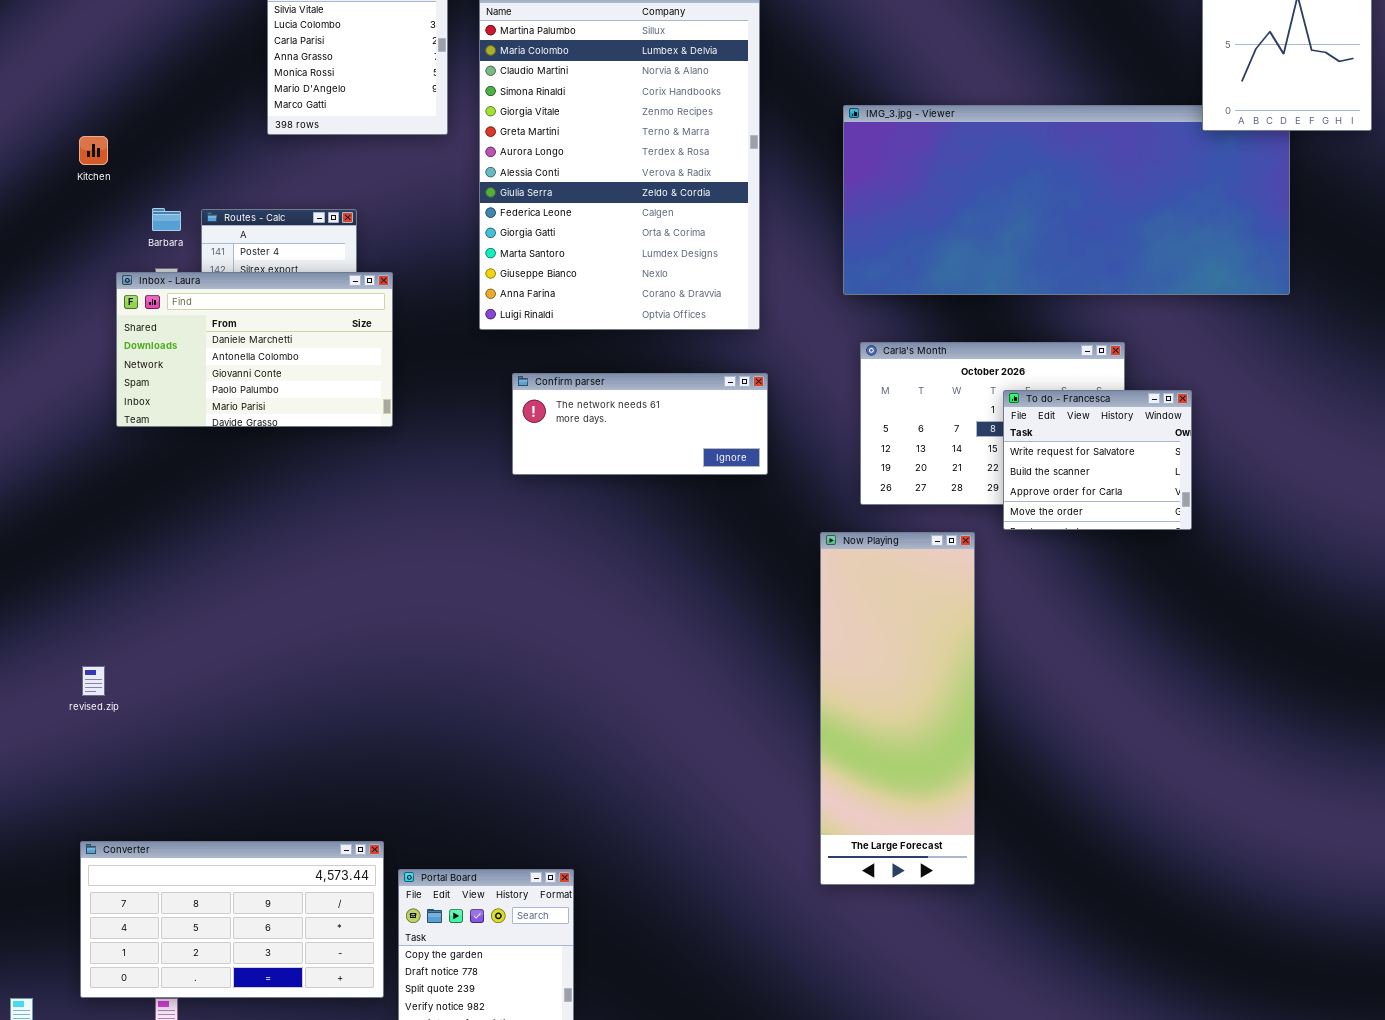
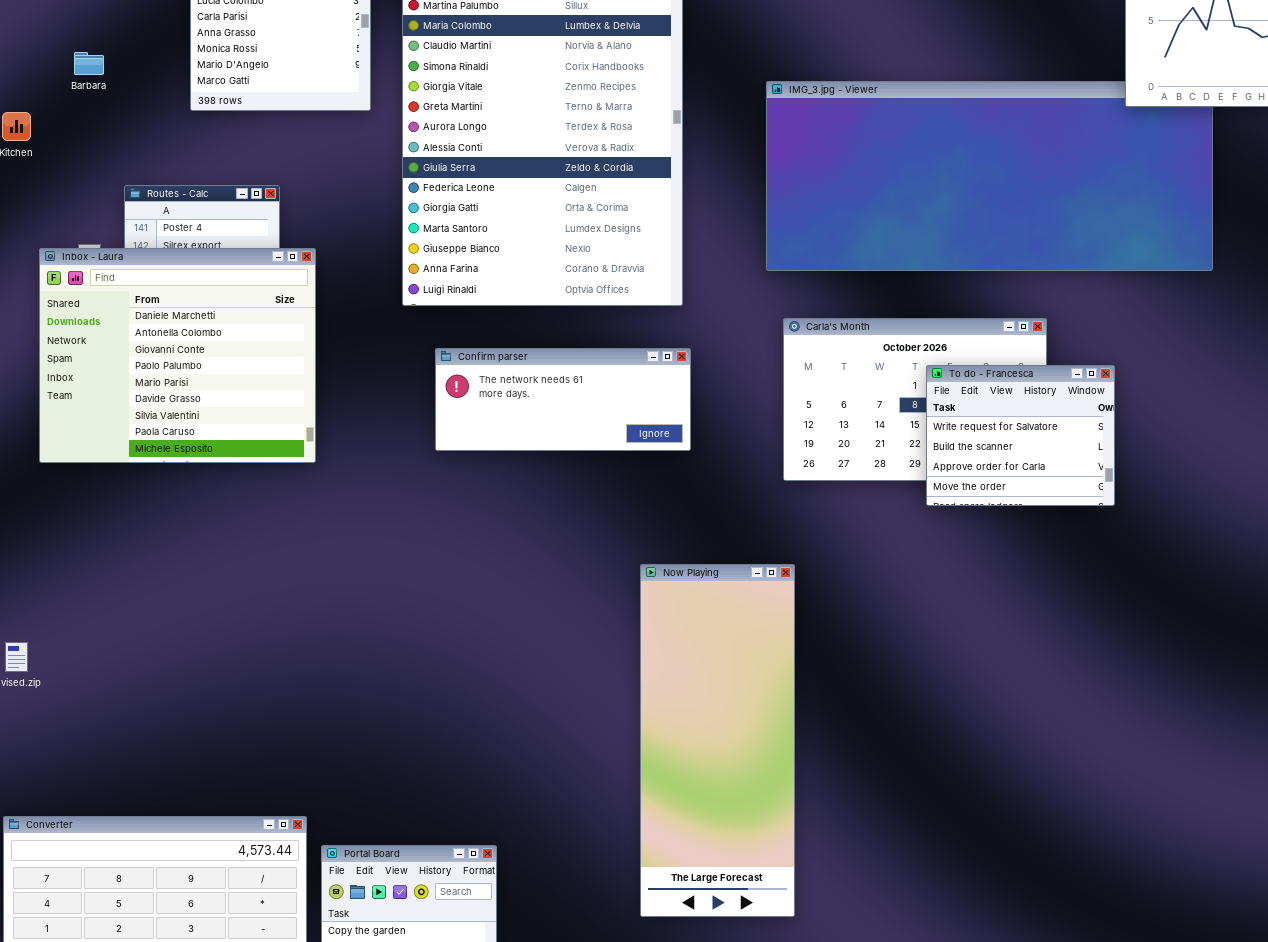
Barbara: [152,208,181,231] -> [74,52,104,75], moved
Inbox - Laura: [116,272,393,427] -> [39,248,316,463], resized
Now Playing: [820,532,975,885] -> [640,564,795,917], moved

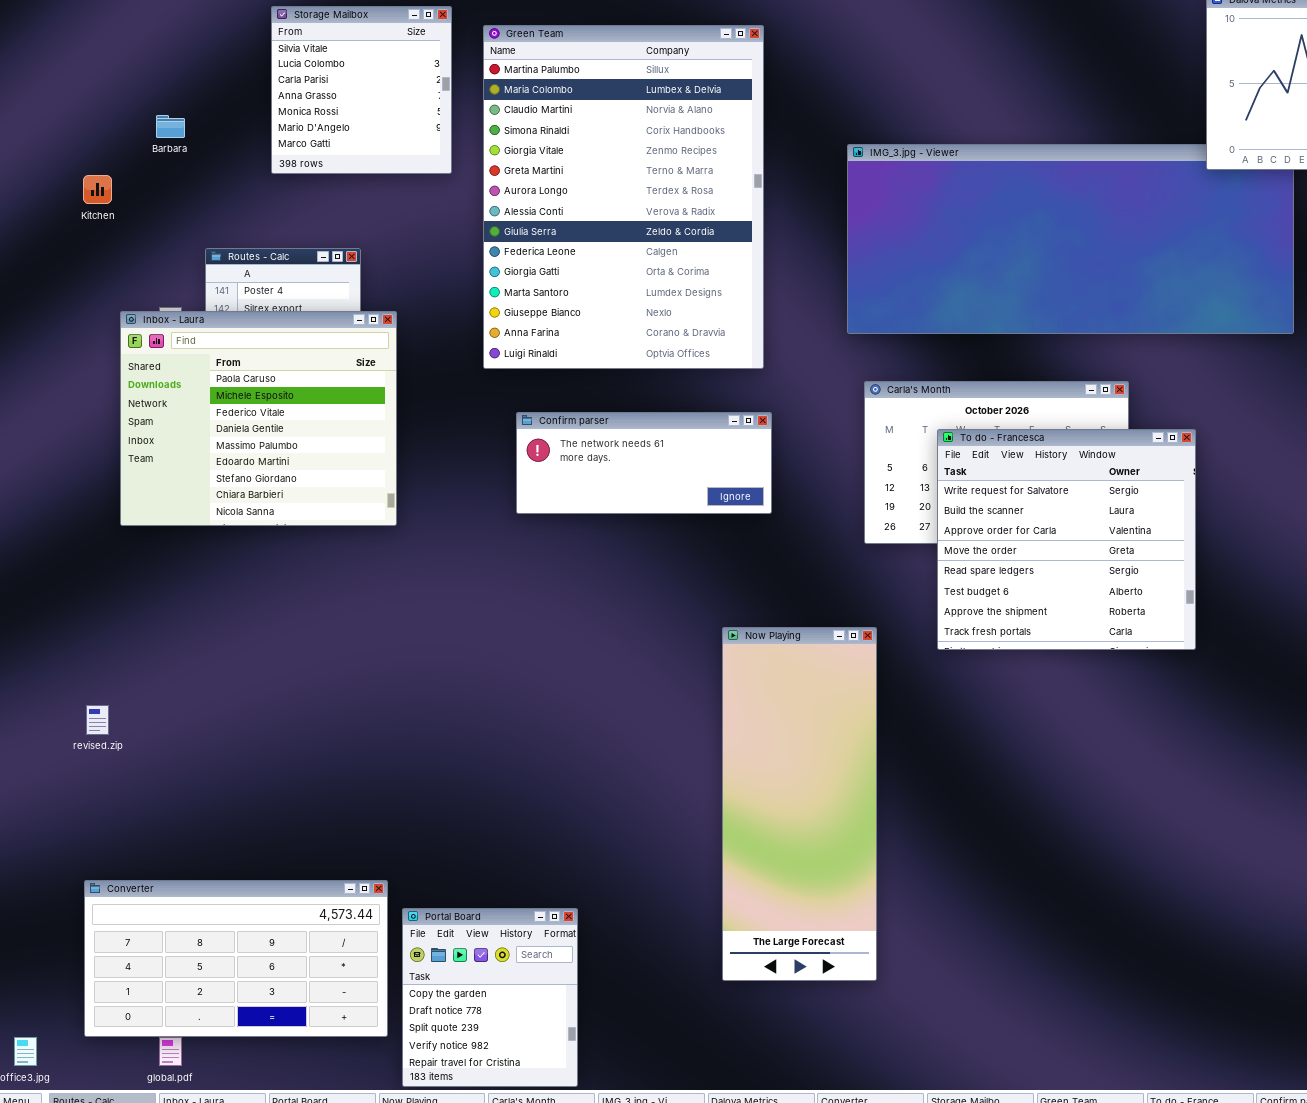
Inbox - Laura: [39,248,316,463] -> [120,311,397,526], scrolled down 7 rows
To do - Francesca: [926,365,1115,506] -> [937,429,1196,650], resized

